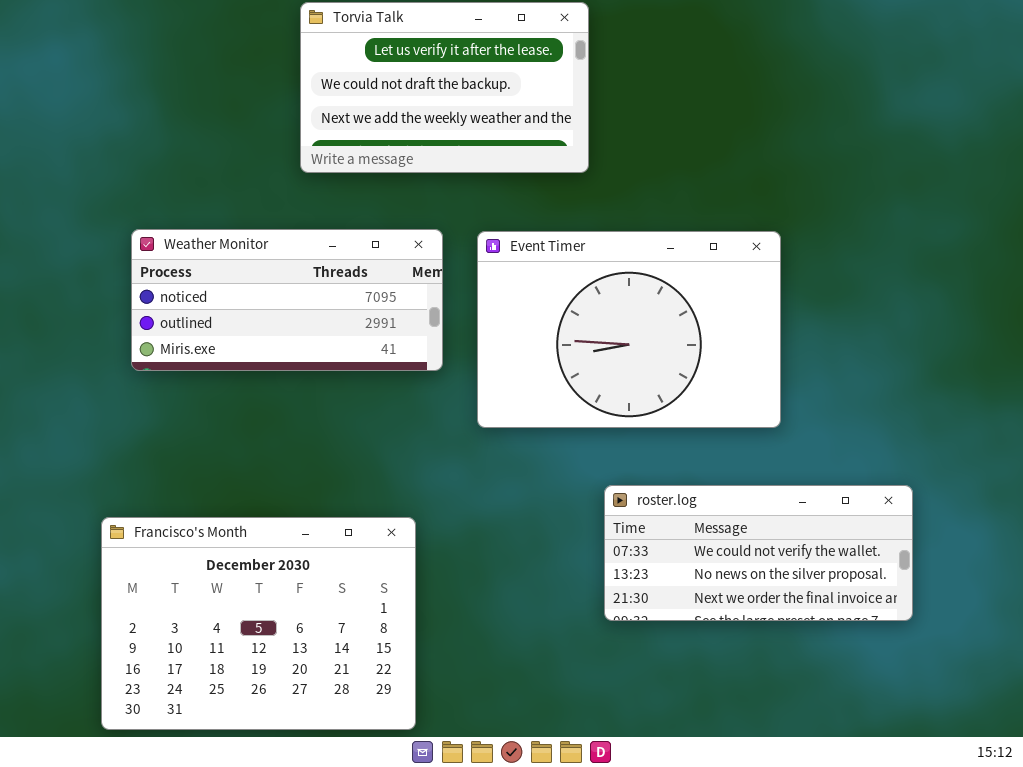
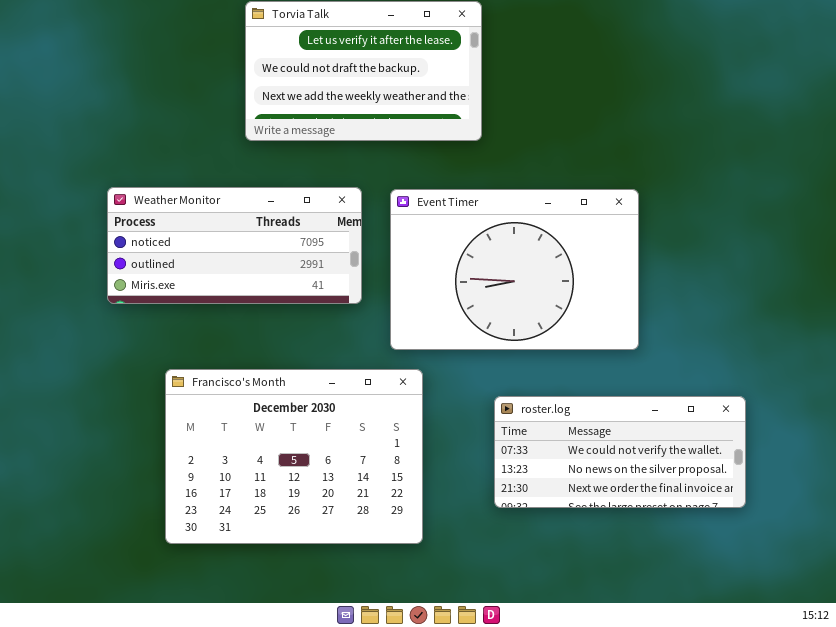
Francisco's Month: [101,517,416,730] -> [165,369,423,544], moved

